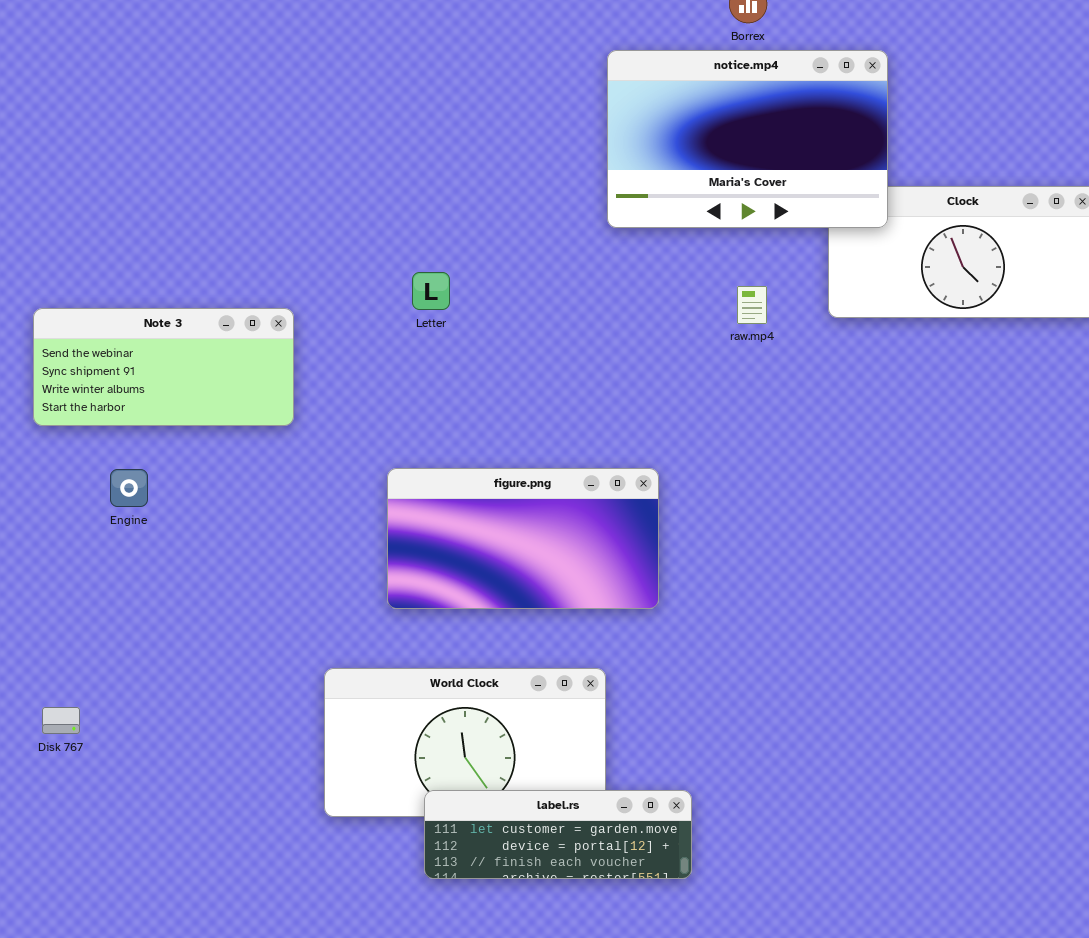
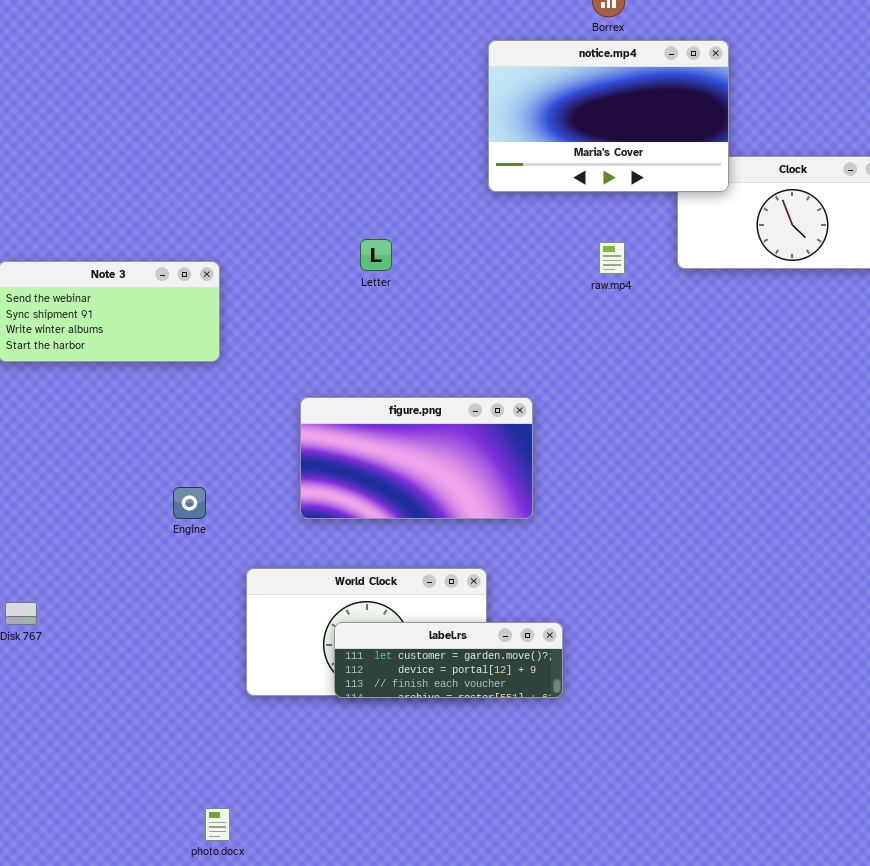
Letter: [412,272,450,310] -> [360,239,392,271], moved
Engine: [110,469,148,507] -> [173,487,206,519], moved
label.rs: [424,790,692,879] -> [334,622,563,698], moved

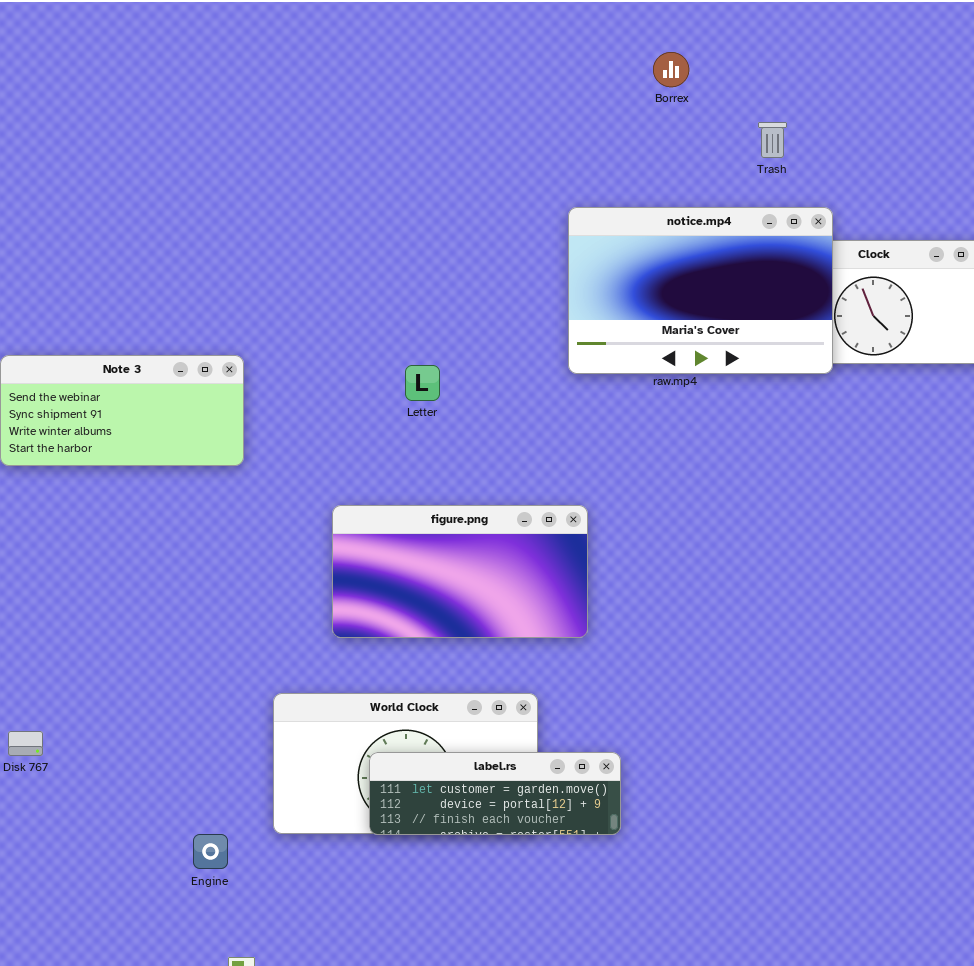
notice.mp4: [488,40,729,192] -> [568,207,833,374], moved
Letter: [360,239,392,271] -> [405,365,440,401], moved
Engine: [173,487,206,519] -> [193,834,228,869], moved

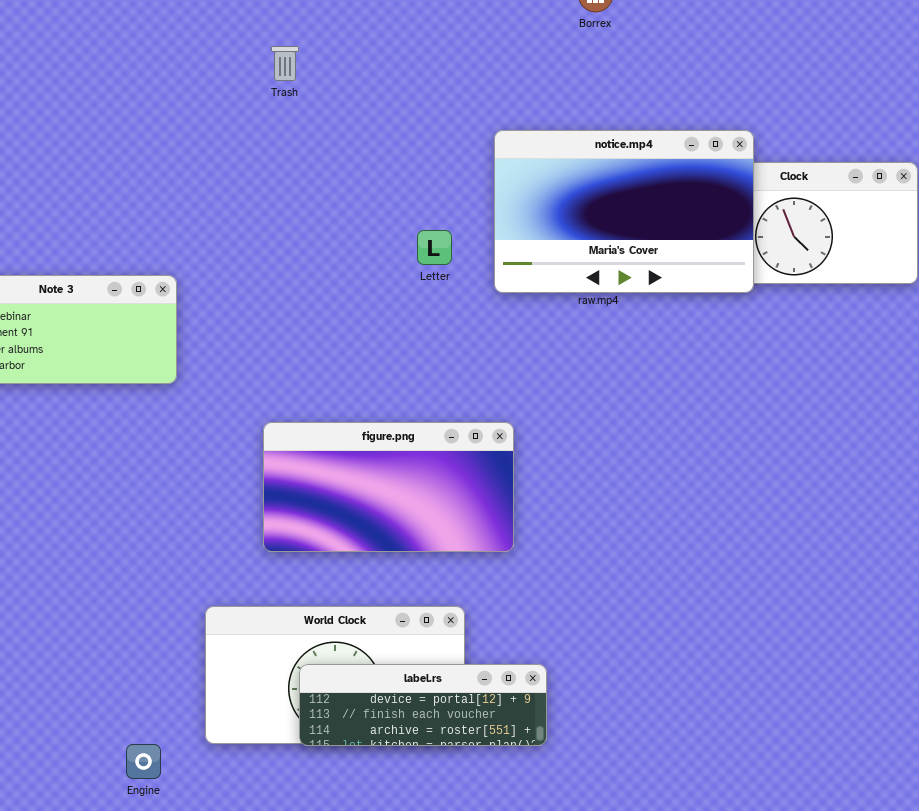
Trash: [758,122,787,158] -> [271,46,299,81], moved
Letter: [405,365,440,401] -> [417,230,452,265], moved
label.rs: [369,752,621,835] -> [299,664,547,746], scrolled down 1 row

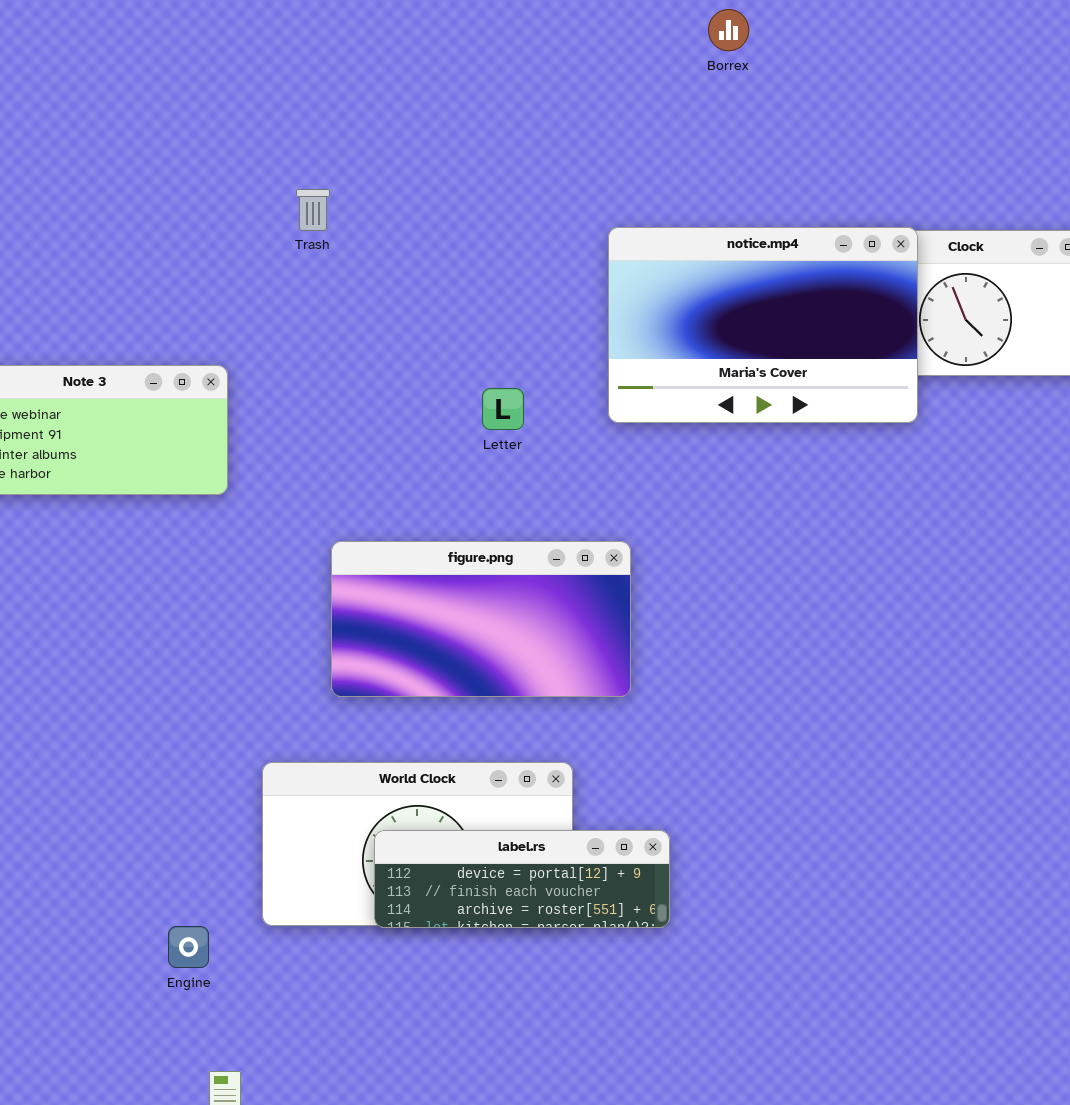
Trash: [271,46,299,81] -> [296,189,330,231], moved
notice.mp4: [494,130,754,293] -> [608,227,918,423], moved
Letter: [417,230,452,265] -> [482,388,524,430], moved

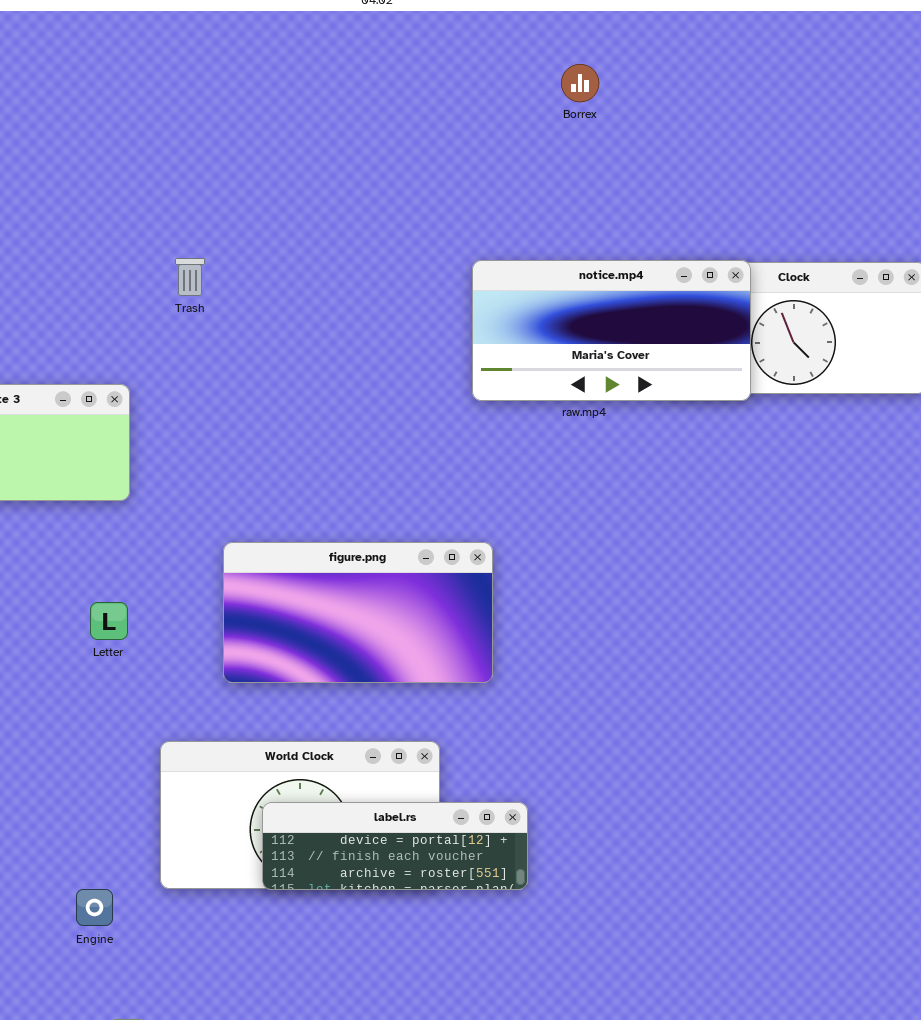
Trash: [296,189,330,231] -> [175,258,205,296], moved
notice.mp4: [608,227,918,423] -> [472,260,751,401], resized
Letter: [482,388,524,430] -> [90,602,128,640], moved

